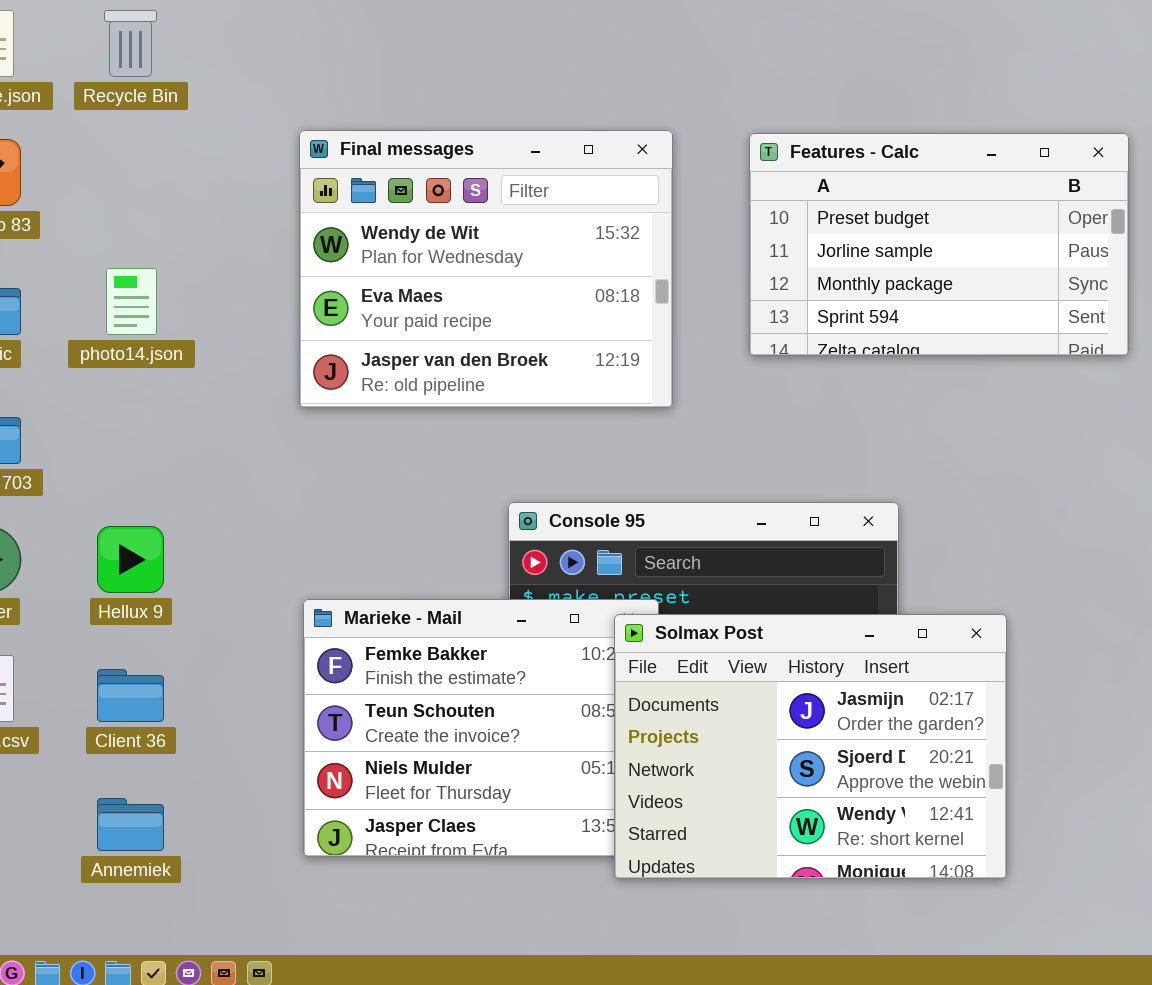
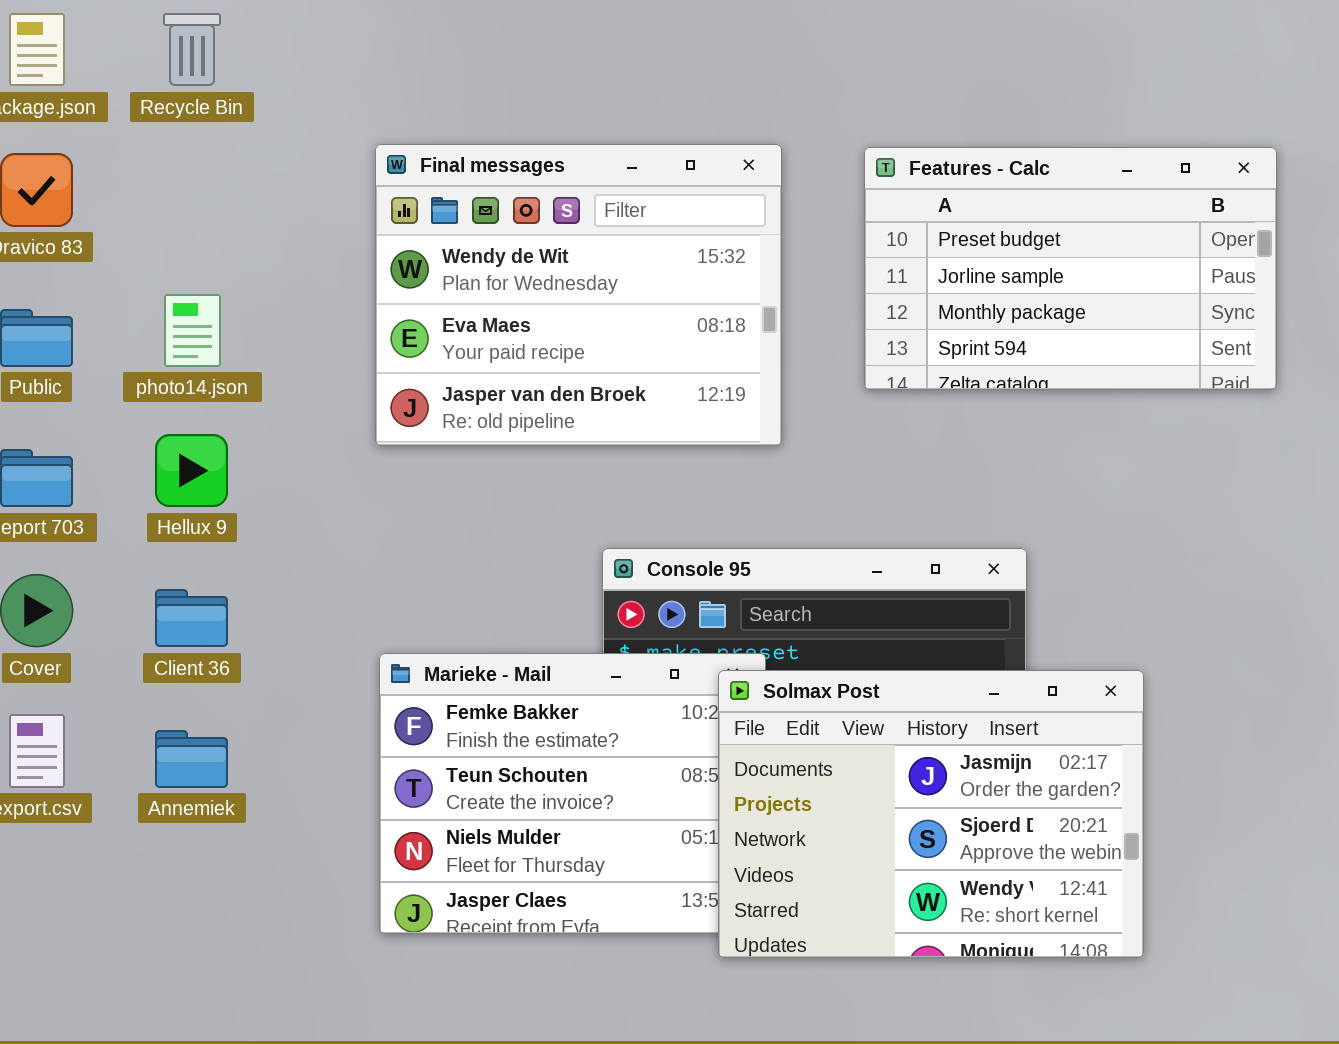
Hellux 9: [97,526,164,593] -> [155,434,228,507], moved
Client 36: [97,669,164,722] -> [155,589,228,647], moved
Annemiek: [97,798,164,851] -> [155,730,228,788], moved

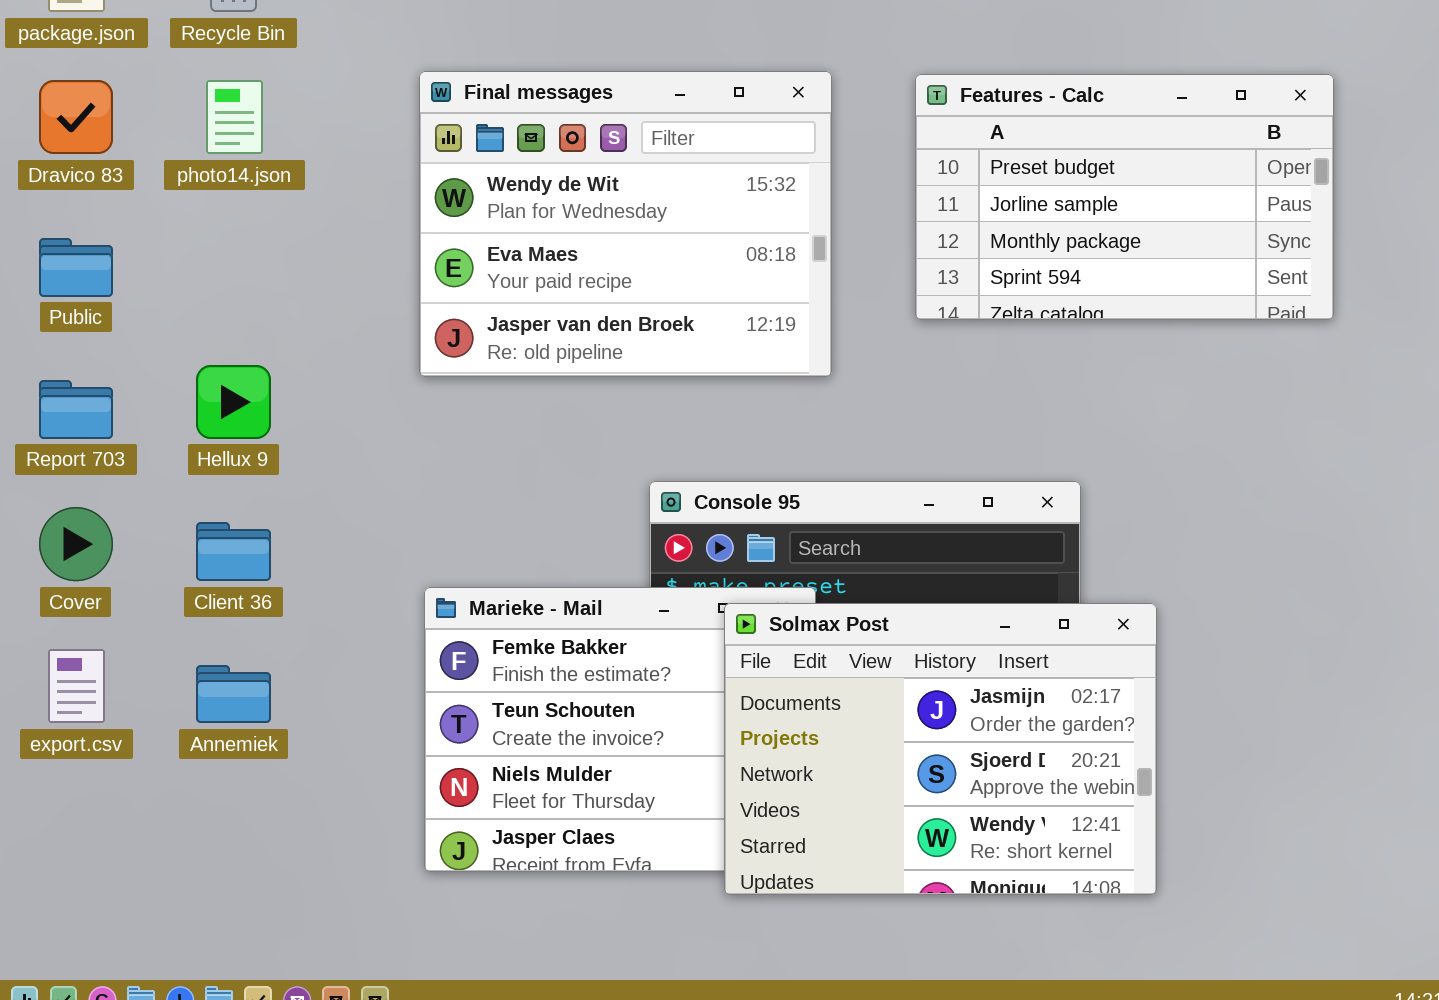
photo14.json: [164,294,221,367] -> [206,80,263,154], moved
Solmax Post: [718,670,1144,958] -> [724,603,1157,895], moved

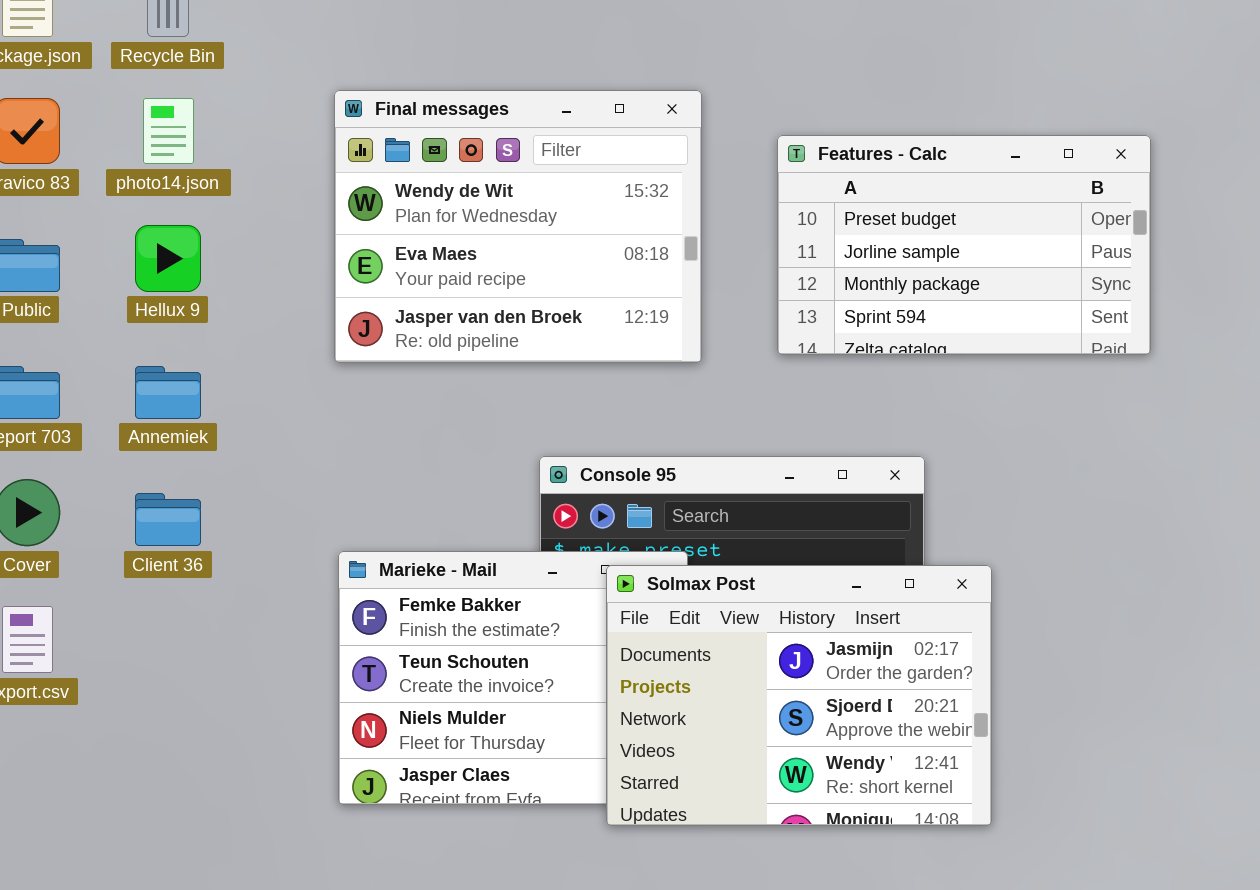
Features - Calc: [915,74,1334,320] -> [777,135,1151,355], moved
Hellux 9: [196,365,271,439] -> [135,225,201,292], moved
Annemiek: [196,665,271,723] -> [135,366,201,419], moved

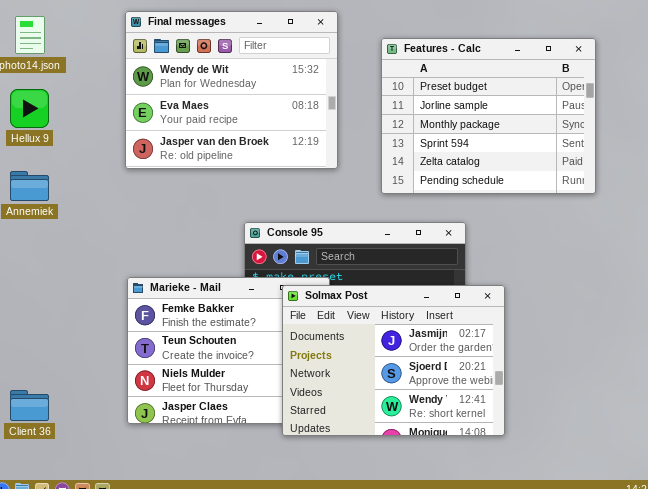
Features - Calc: [777,135,1151,355] -> [381,38,596,194], resized
Client 36: [135,493,201,546] -> [10,390,49,421], moved

